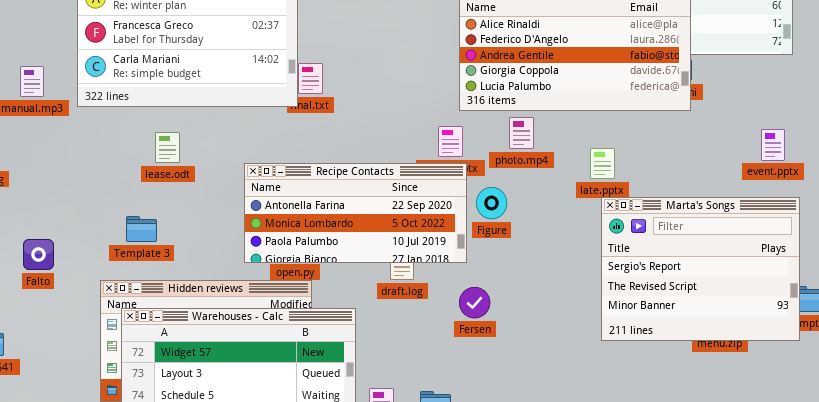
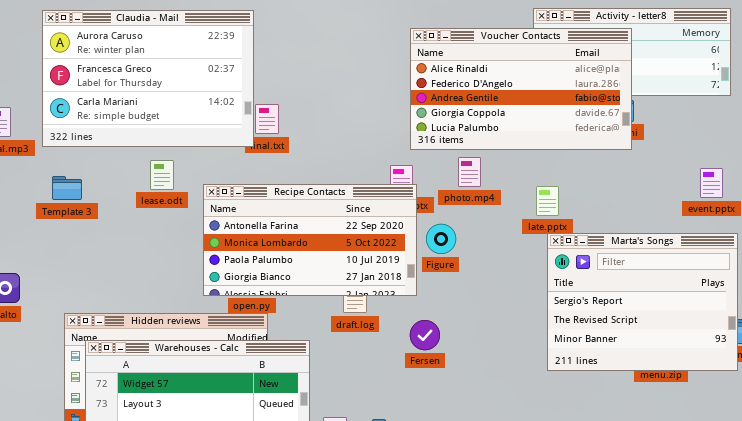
lease.odt: [155,132,180,163] -> [150,160,174,190], moved
Recipe Contacts: [244,163,467,263] -> [203,184,417,296], resized
Template 3: [126,216,157,242] -> [52,176,82,200], moved

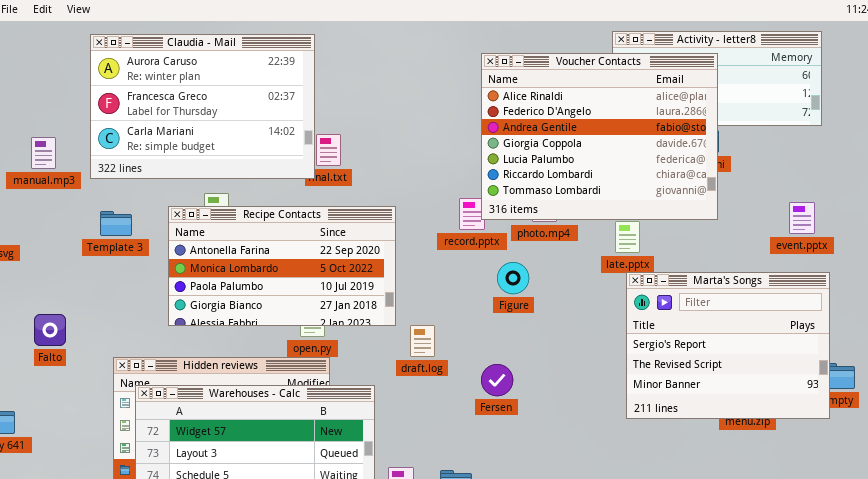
Voucher Contacts: [410,28,632,150] -> [481,53,718,220], resized
Recipe Contacts: [203,184,417,296] -> [168,206,396,326], moved

